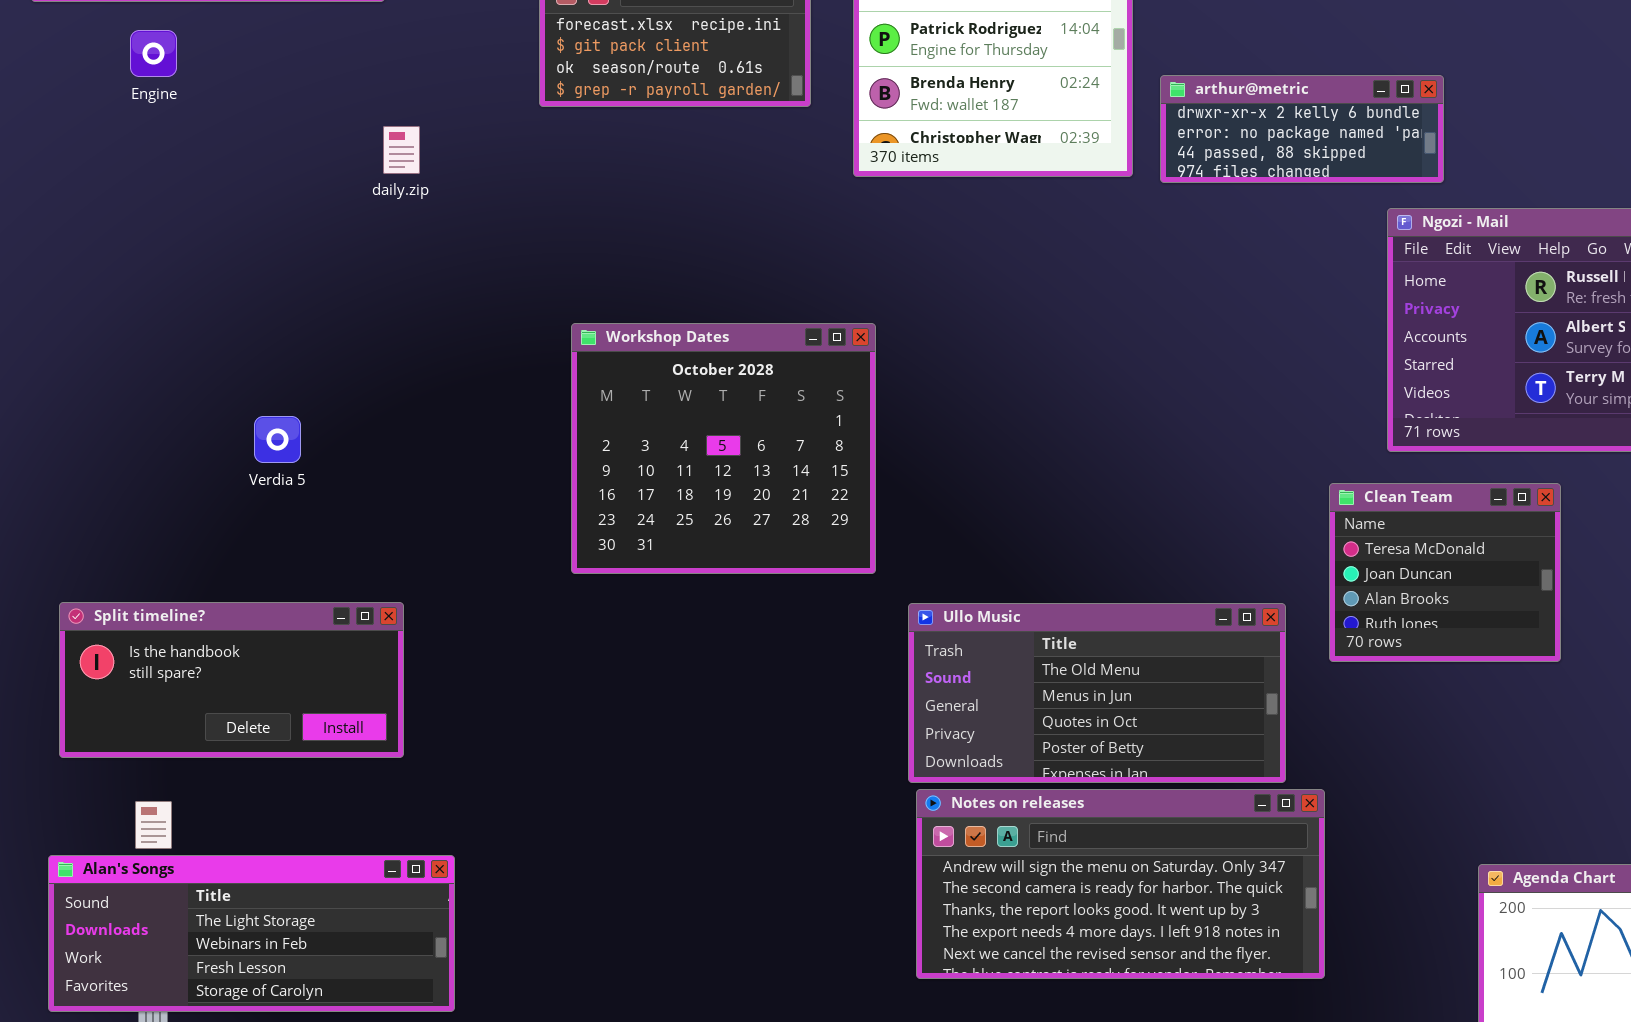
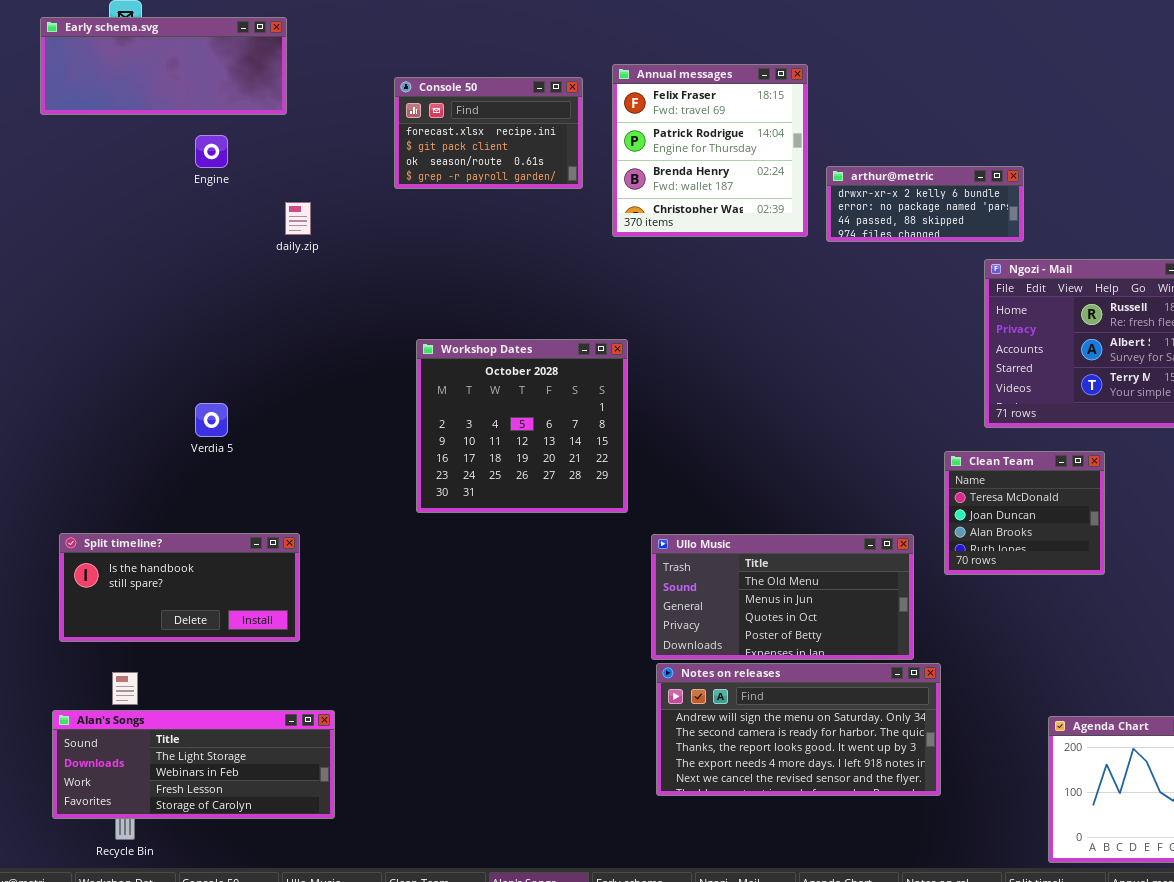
Engine: [130,30,177,77] -> [195,135,228,168], moved

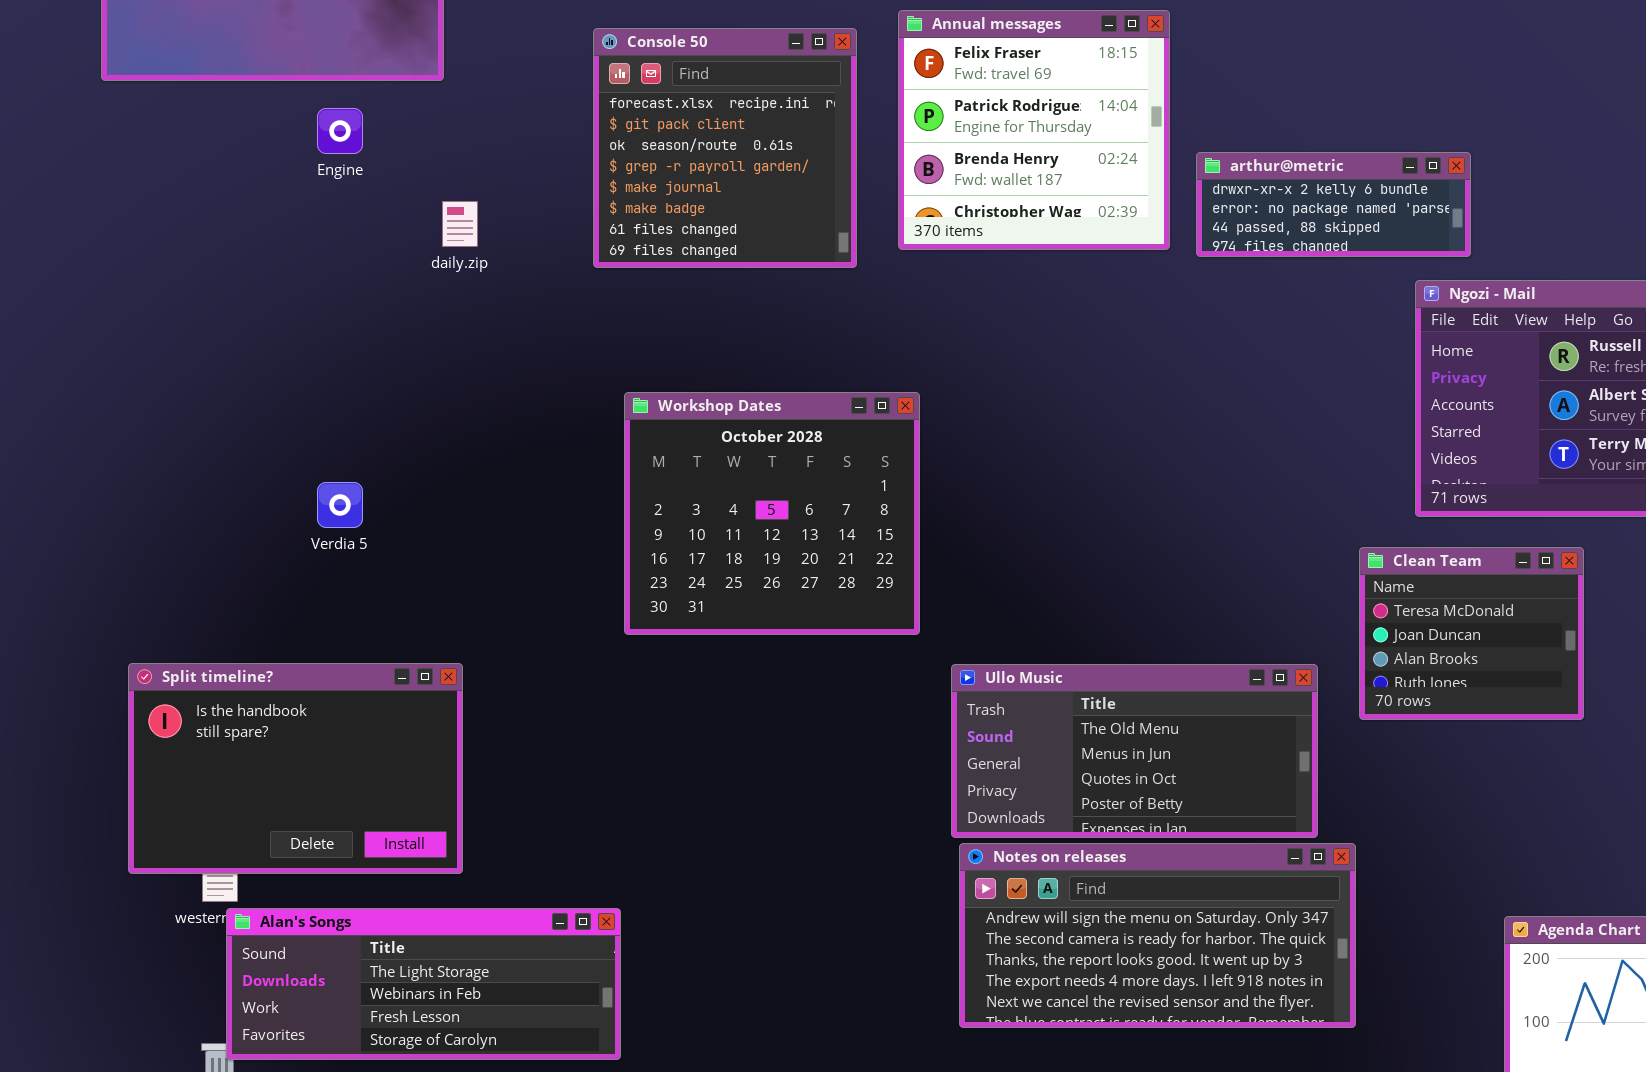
Console 50: [394,77,583,189] -> [593,28,857,268], resized
Split timeline?: [59,533,300,642] -> [128,663,463,874], resized
Alan's Songs: [52,710,335,819] -> [226,908,621,1060], moved

